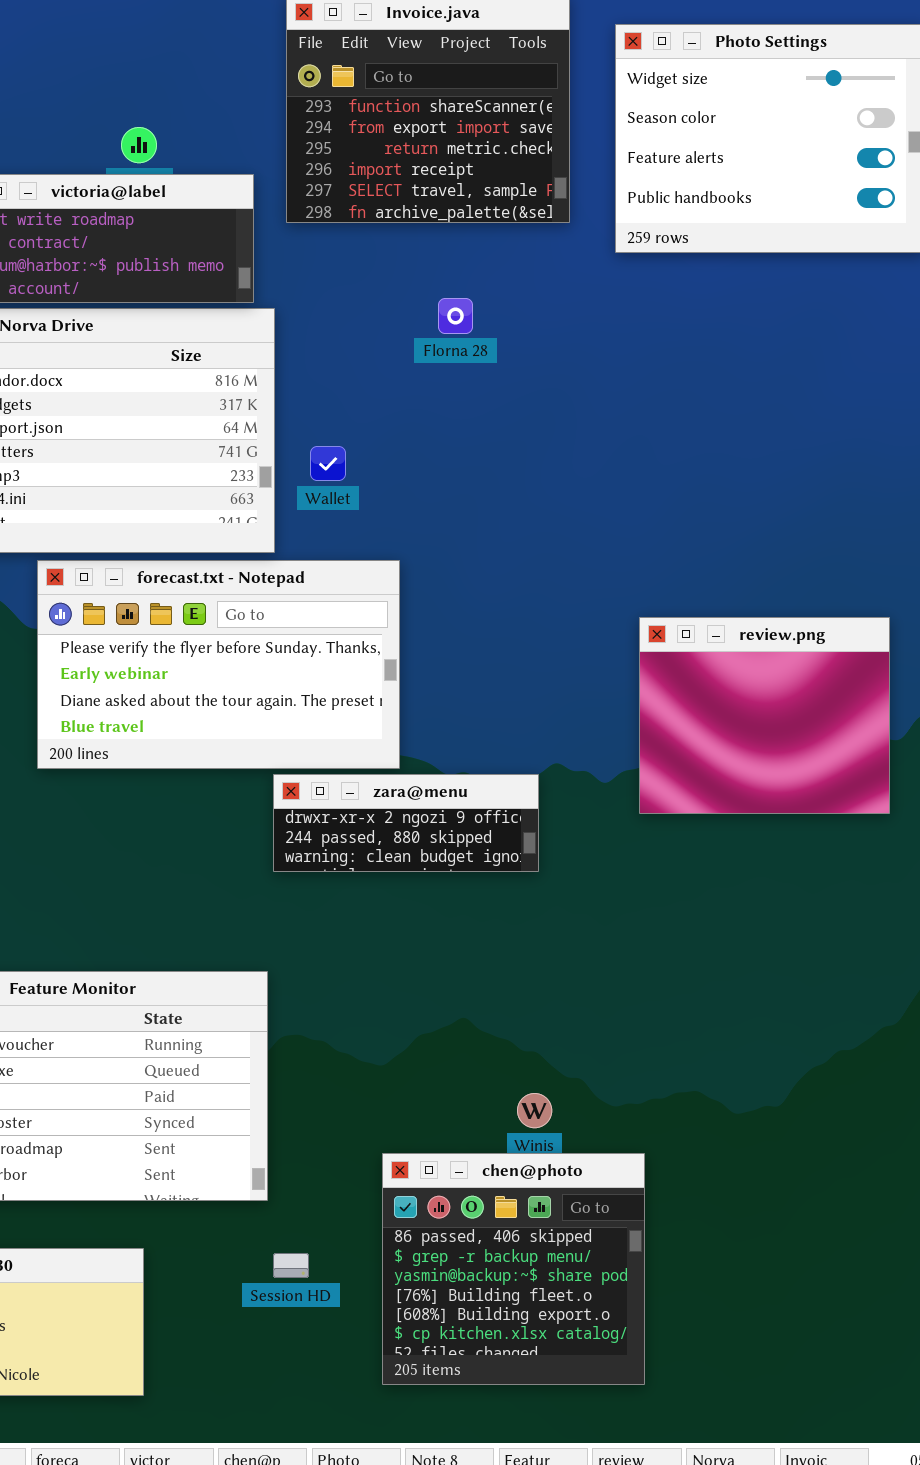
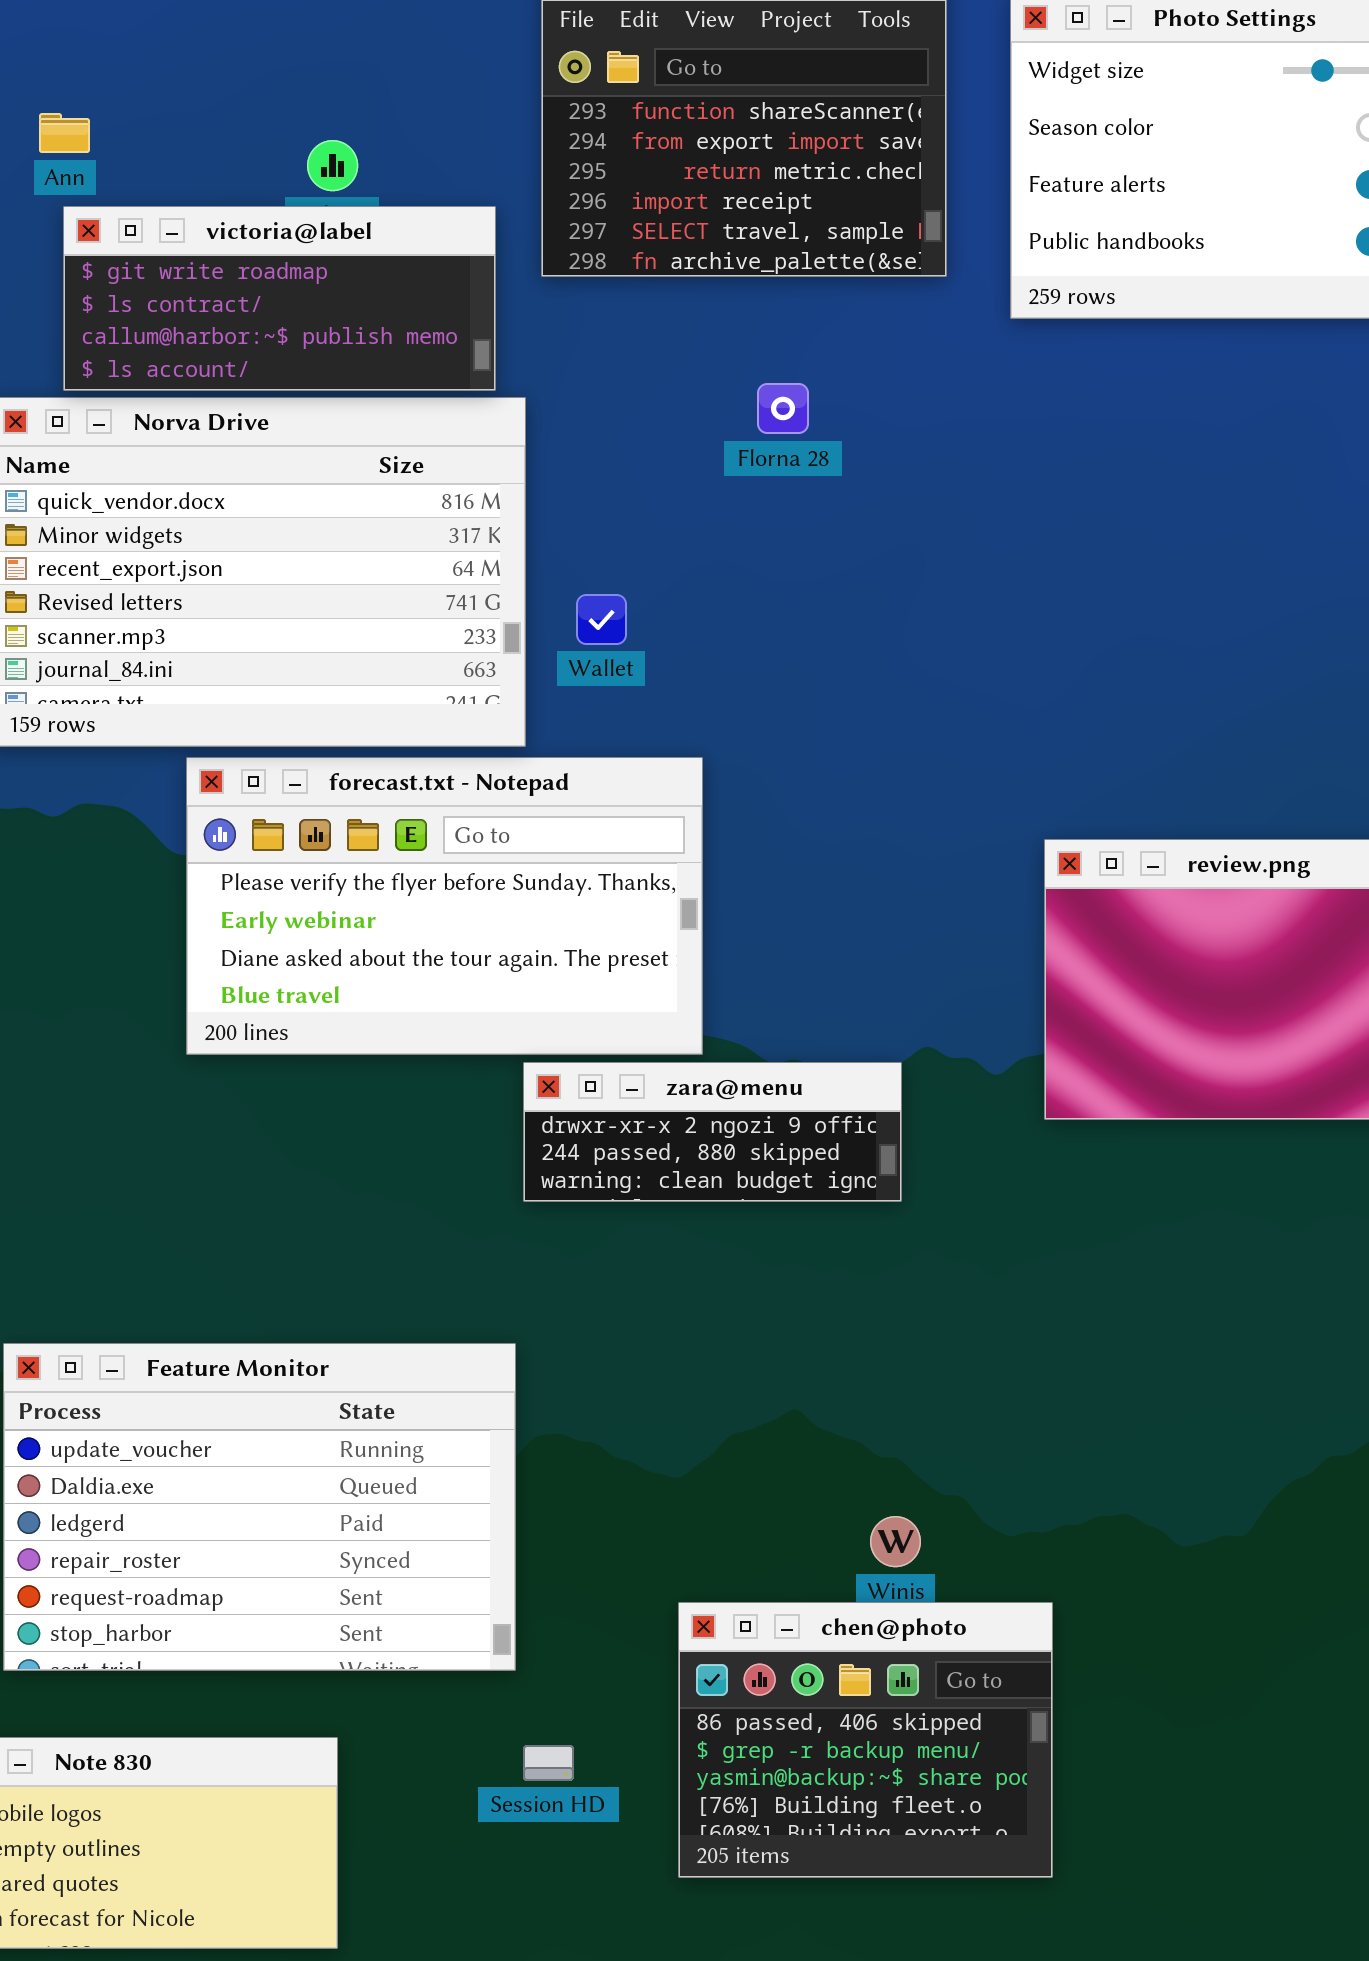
chen@photo: [382,1153,645,1385] -> [678,1602,1053,1878], resized

